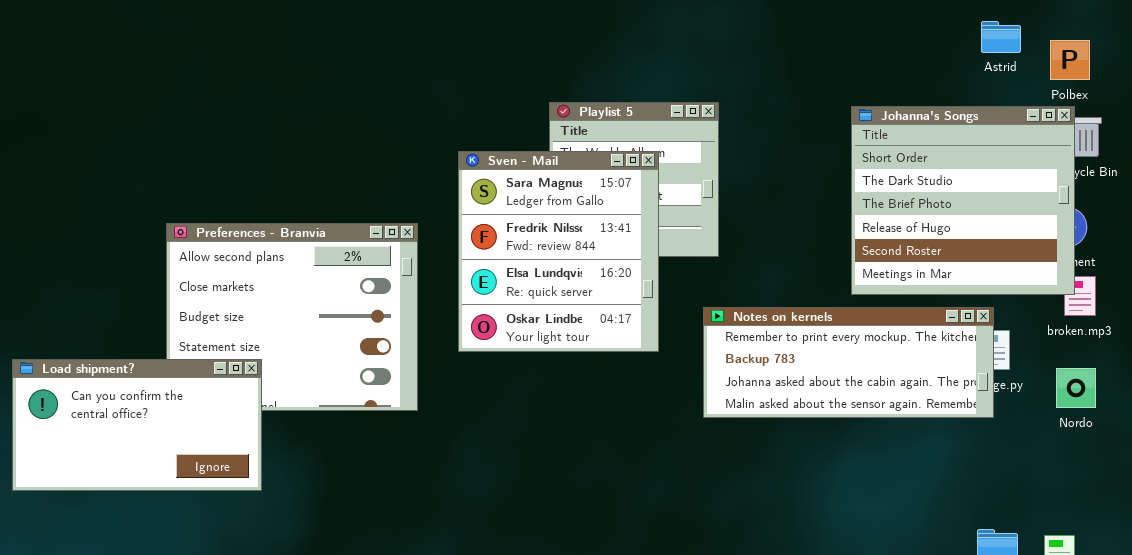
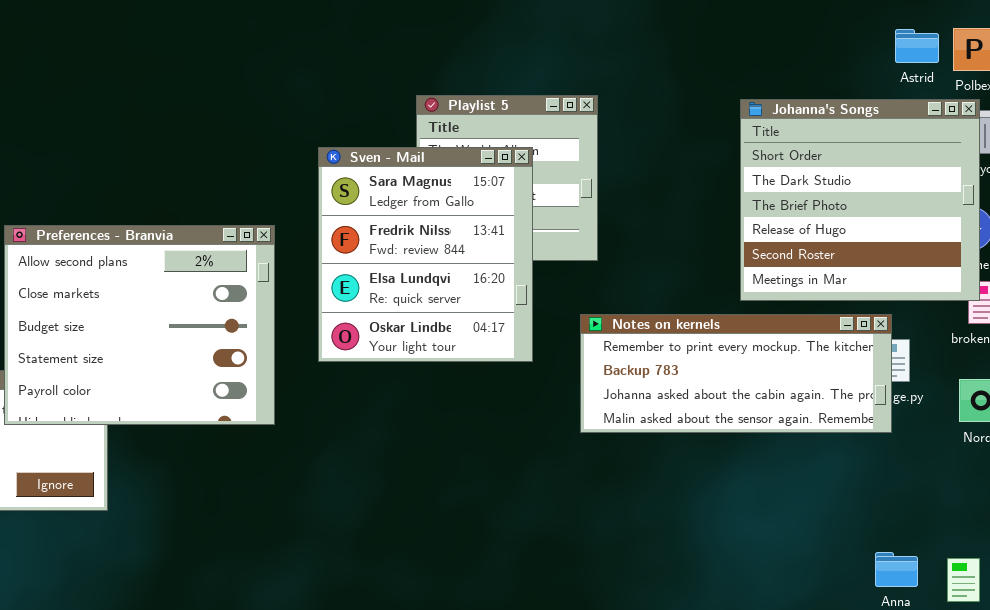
Astrid: [981,21,1021,53] -> [895,29,939,63], moved
Preferences - Branvia: [166,223,418,411] -> [4,225,275,425], raised

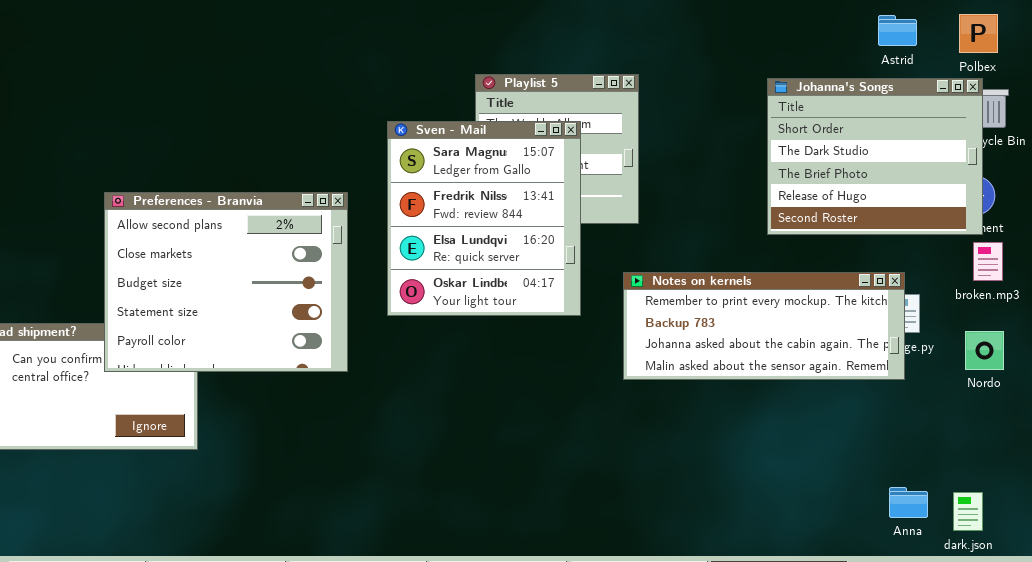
Astrid: [895,29,939,63] -> [878,15,917,46], moved
Johanna's Songs: [740,99,980,301] -> [767,78,983,235], resized

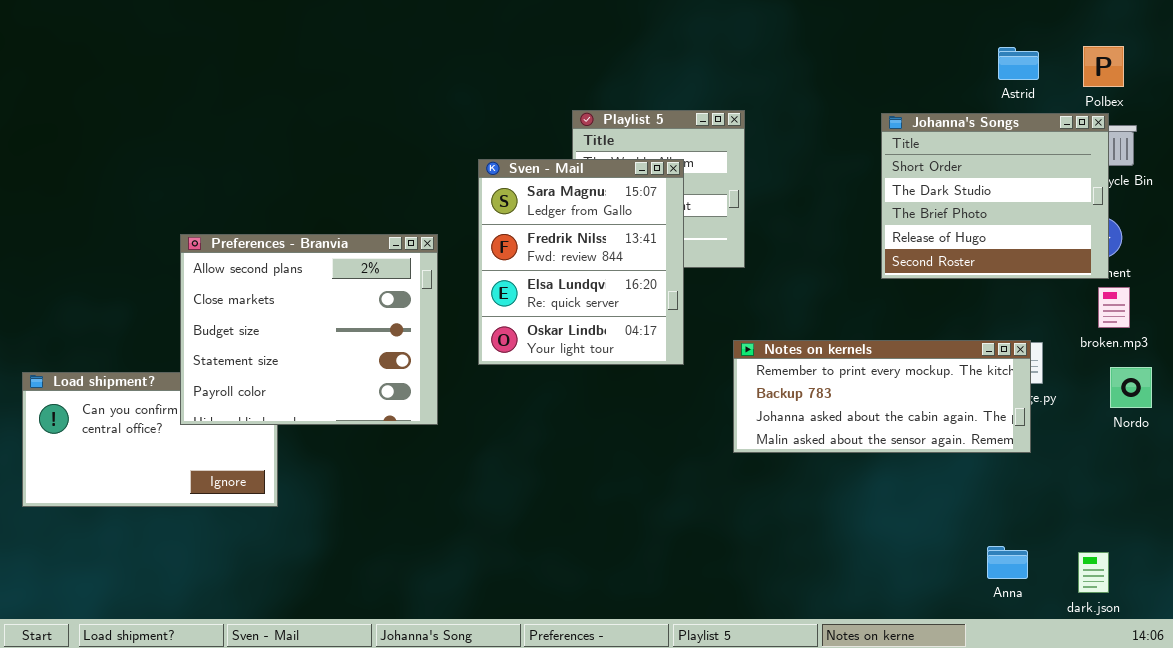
Notes on kernels: [623,272,905,380] -> [733,340,1031,453], moved
Nordo: [965,331,1004,370] -> [1110,367,1152,408], moved
Anna: [889,487,928,518] -> [987,546,1028,579], moved

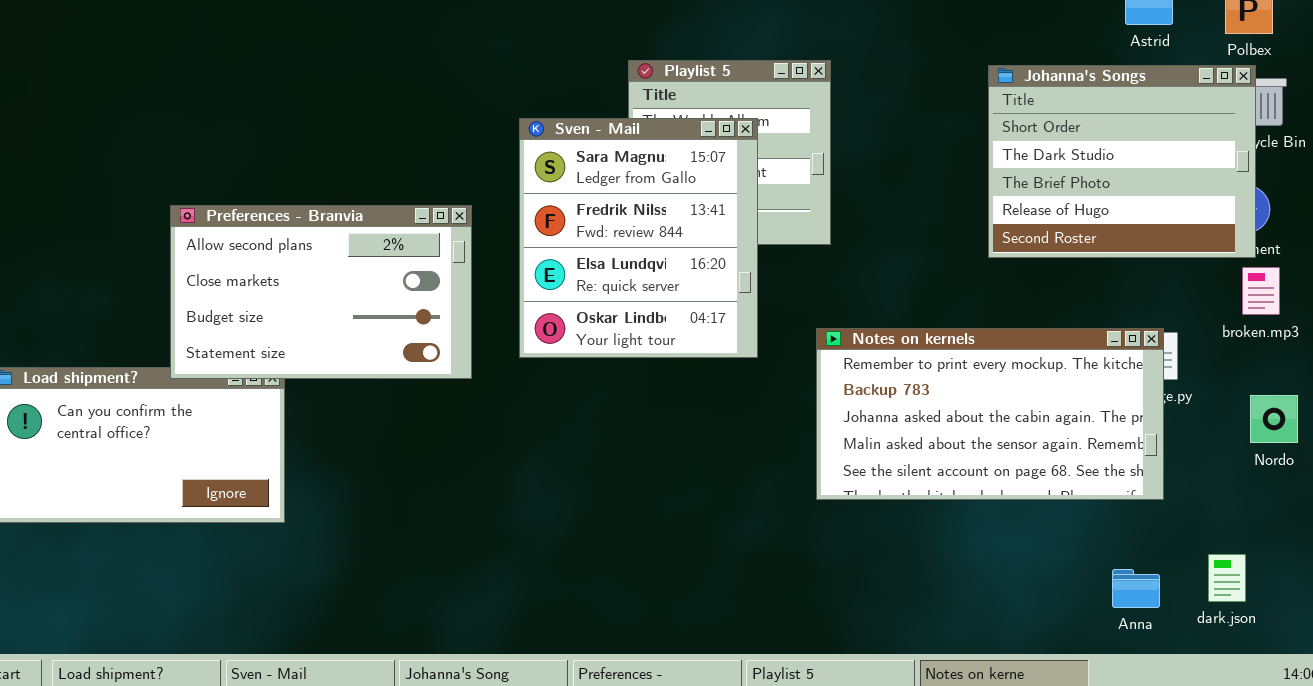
Preferences - Branvia: [180,234,438,425] -> [170,205,472,379], resized
Notes on kernels: [733,340,1031,453] -> [816,328,1164,500], resized
Nordo: [1110,367,1152,408] -> [1250,395,1298,443], moved
dark.json: [1078,552,1109,593] -> [1208,554,1246,602], moved

